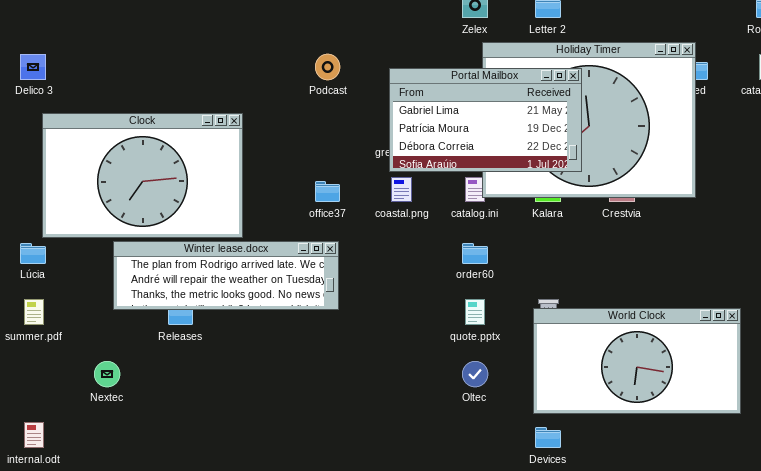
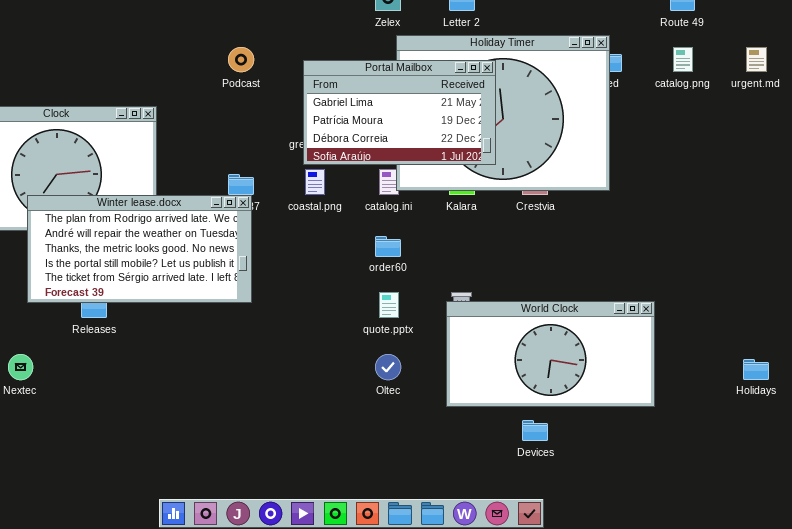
Winter lease.docx: [113,241,339,310] -> [27,195,252,303], resized
Devices: [535,427,561,448] -> [522,420,548,441], moved

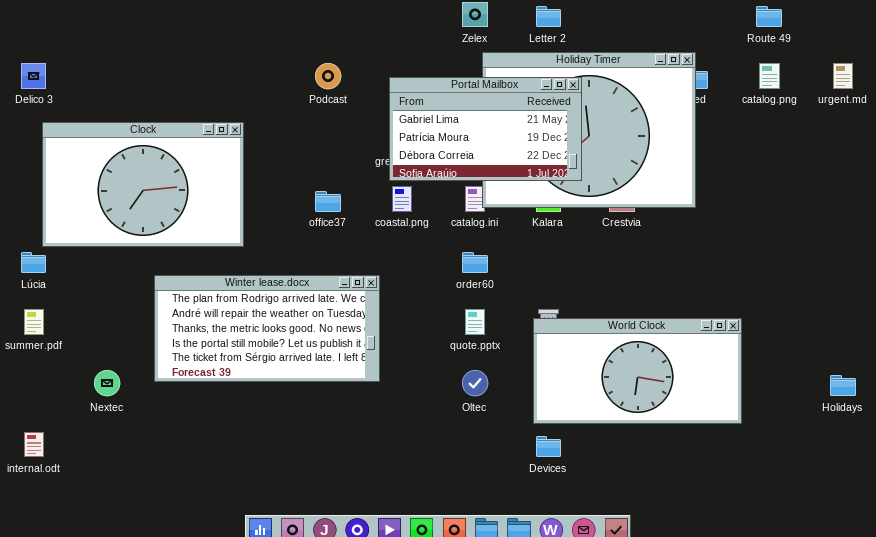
Winter lease.docx: [27,195,252,303] -> [154,275,380,382], moved
Devices: [522,420,548,441] -> [536,436,561,457], moved

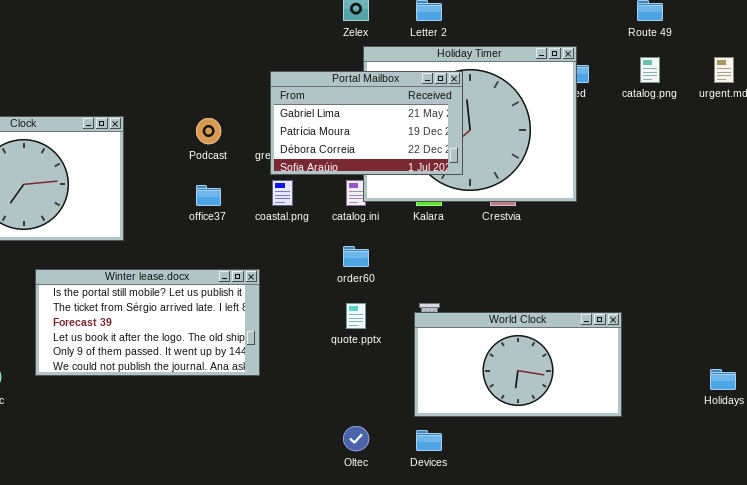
Podcast: [315,63,341,89] -> [196,118,221,144], moved
Winter lease.docx: [154,275,380,382] -> [35,269,260,376], scrolled down 3 rows
Oltec: [462,370,488,396] -> [343,426,369,451], moved

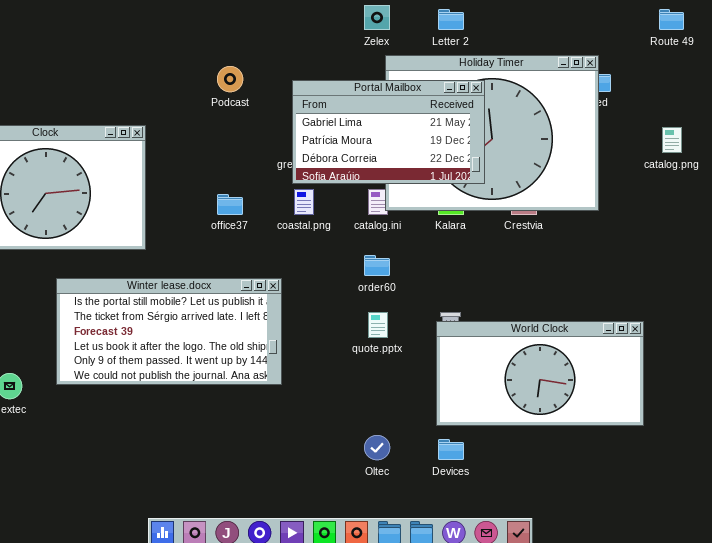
catalog.png: [640,57,660,83] -> [662,127,682,153], moved
Podcast: [196,118,221,144] -> [217,66,243,92], moved

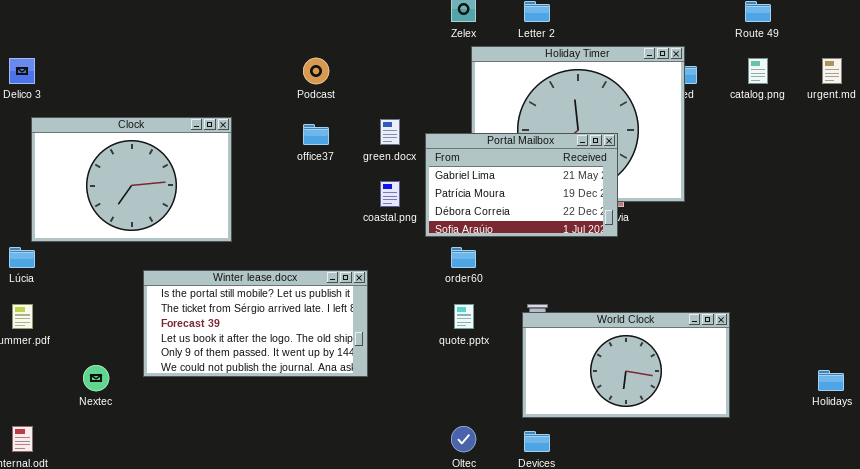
Portal Mailbox: [292,80,485,184] -> [425,133,618,237], moved
catalog.png: [662,127,682,153] -> [748,58,768,84], moved
office37: [217,194,243,215] -> [303,124,329,145], moved

